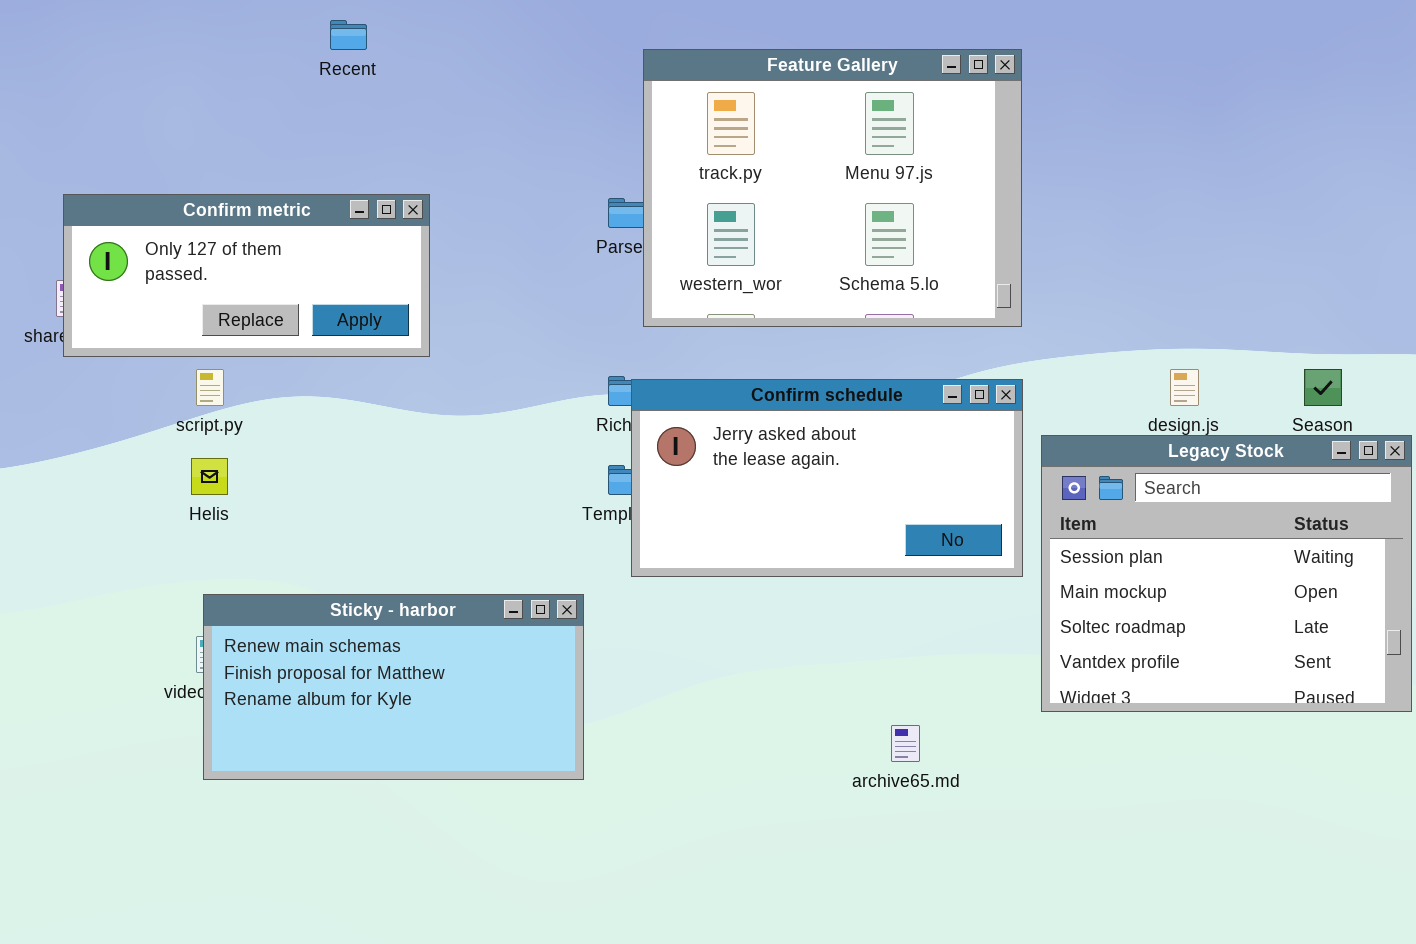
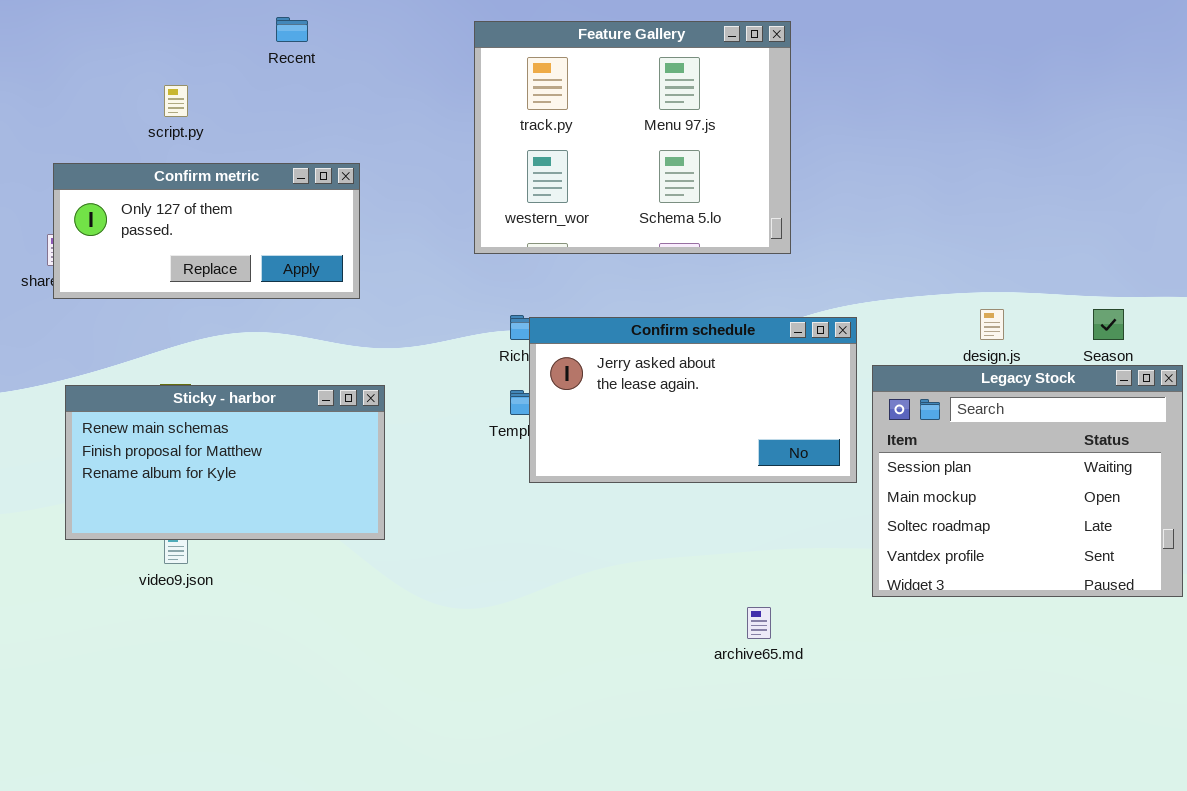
Feature Gallery: [643,49,1022,327] -> [474,21,791,254], moved
script.py: [196,369,224,406] -> [164,85,188,117], moved
Sticky - harbor: [203,594,584,780] -> [65,385,385,540], moved

